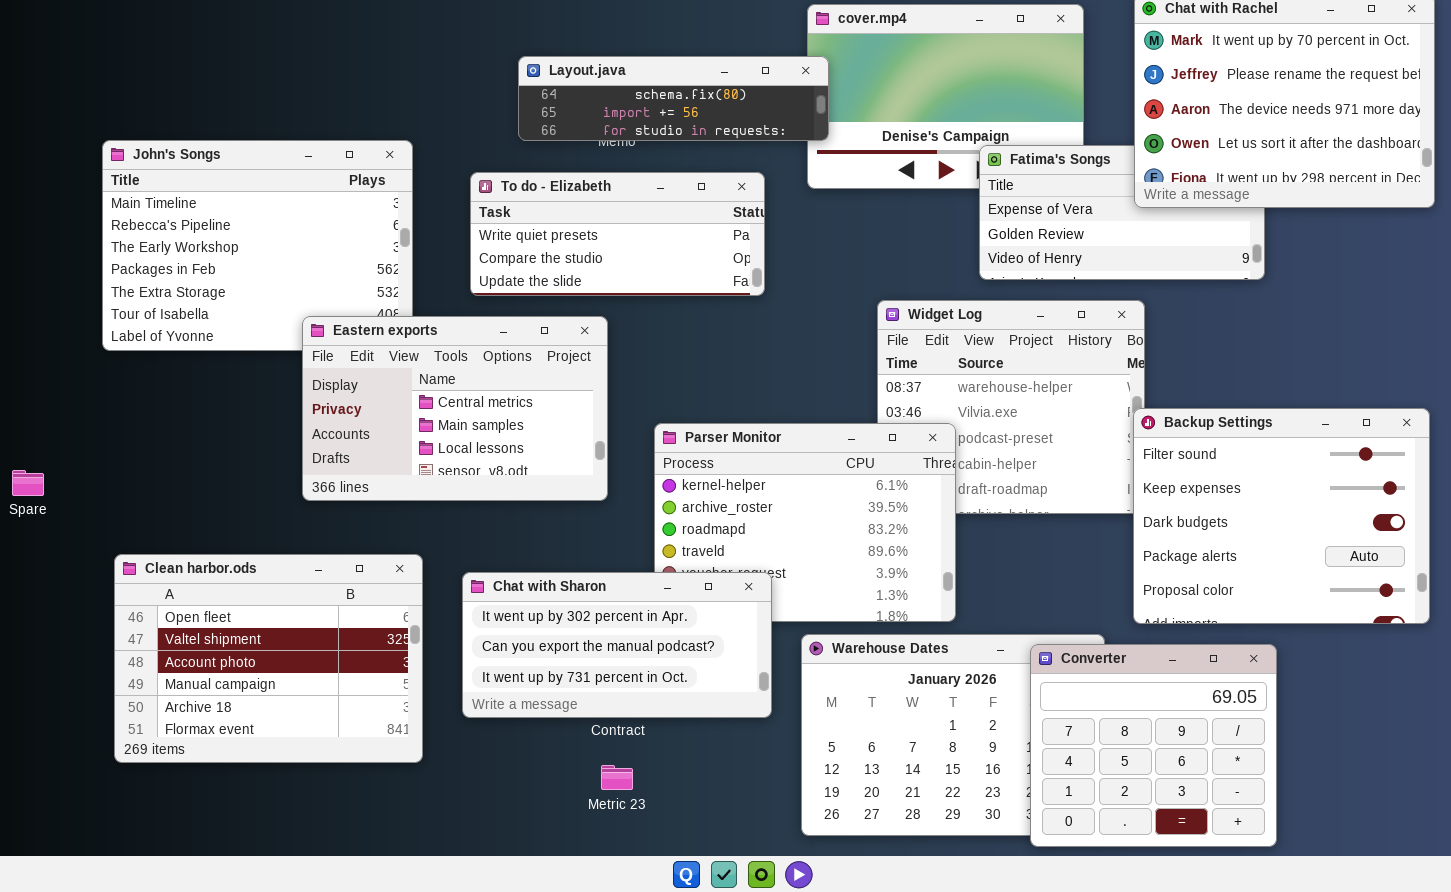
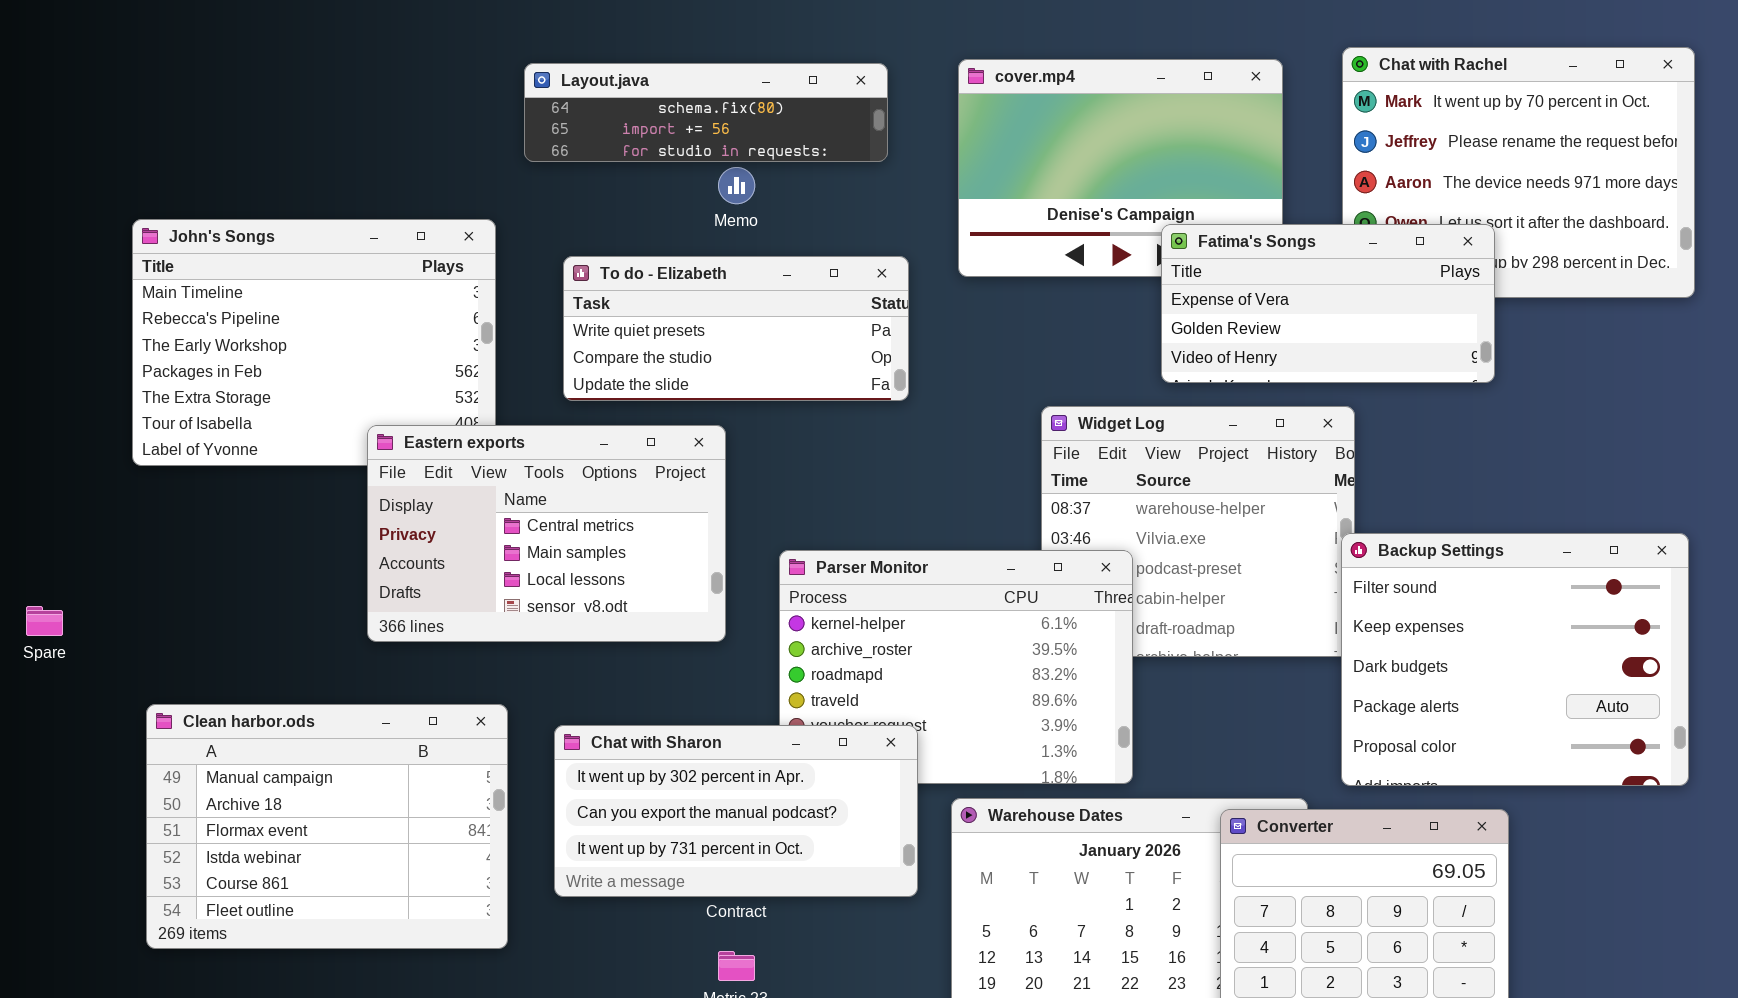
Layout.java: [518,56,829,141] -> [524,63,888,162], moved
Fatima's Songs: [979,145,1265,280] -> [1161,224,1495,383], raised
Clean harbor.ods: [114,554,423,763] -> [146,704,508,949], scrolled down 3 rows

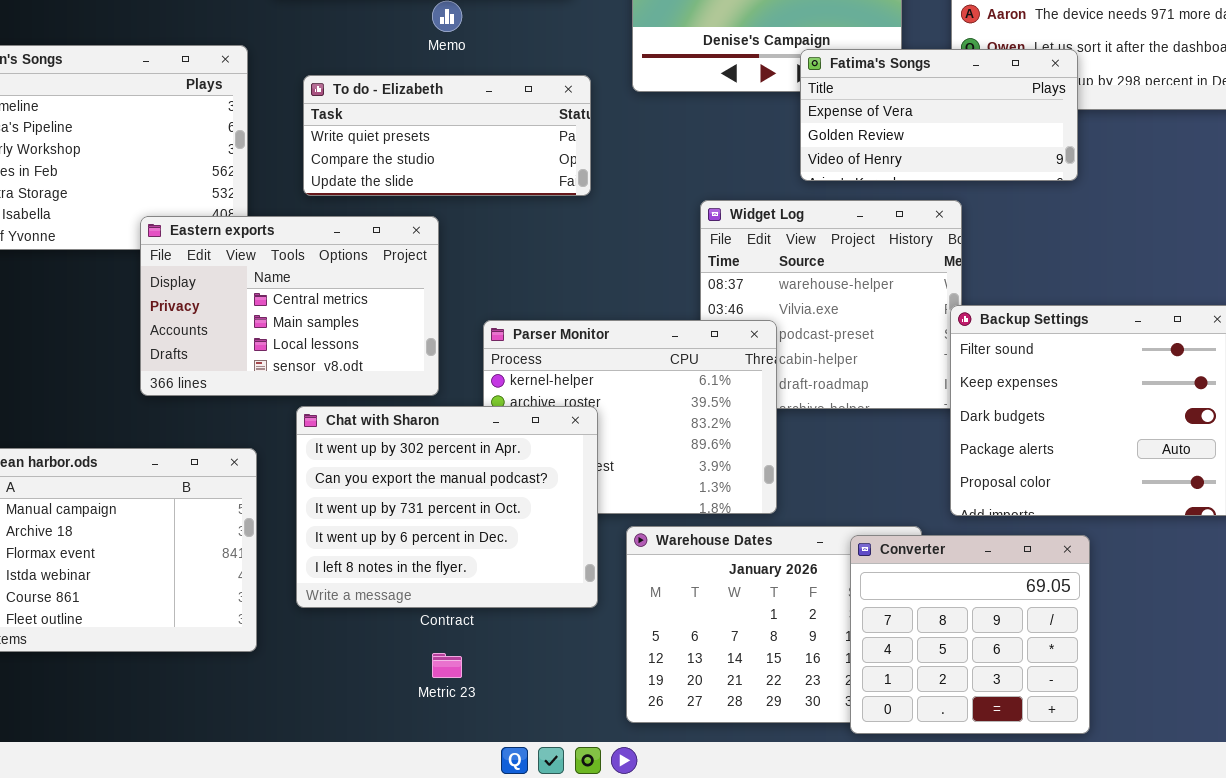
Chat with Sharon: [554,725,918,897] -> [296,406,598,608], resized

